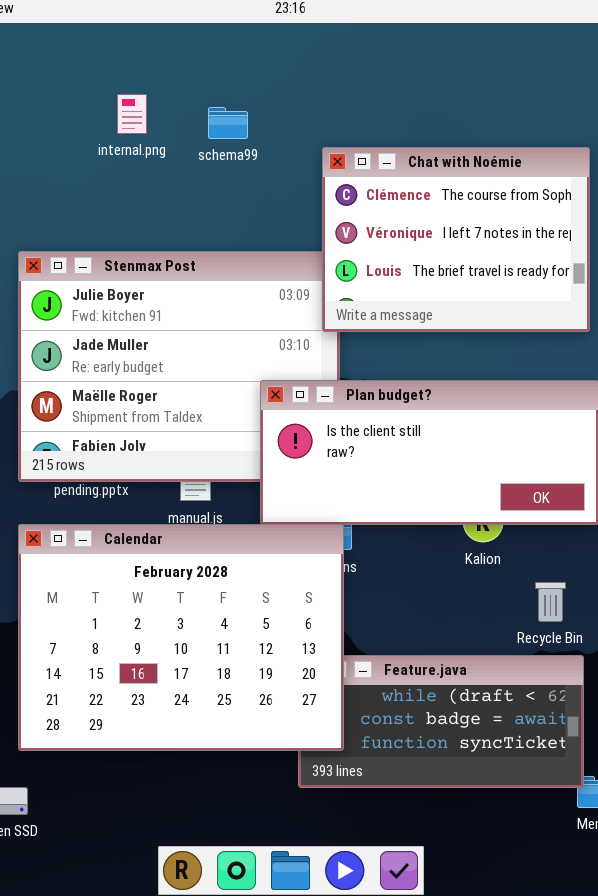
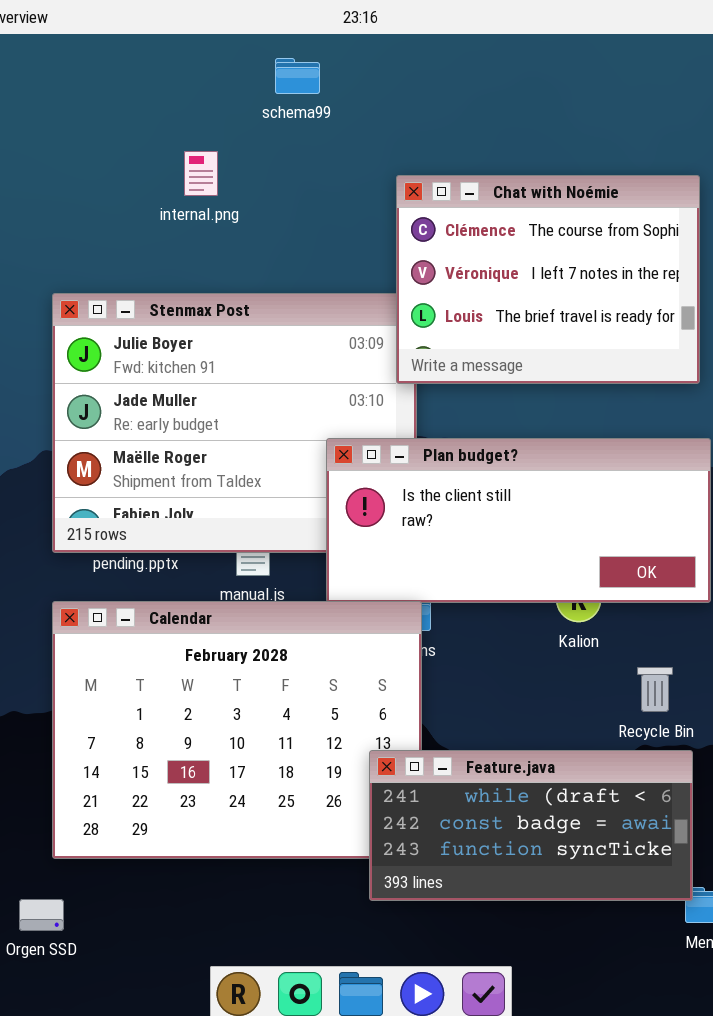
internal.png: [117,94,147,134] -> [184,151,218,196], moved
schema99: [208,107,248,139] -> [275,58,320,94], moved
Feature.java: [298,655,584,788] -> [369,750,693,901], raised

